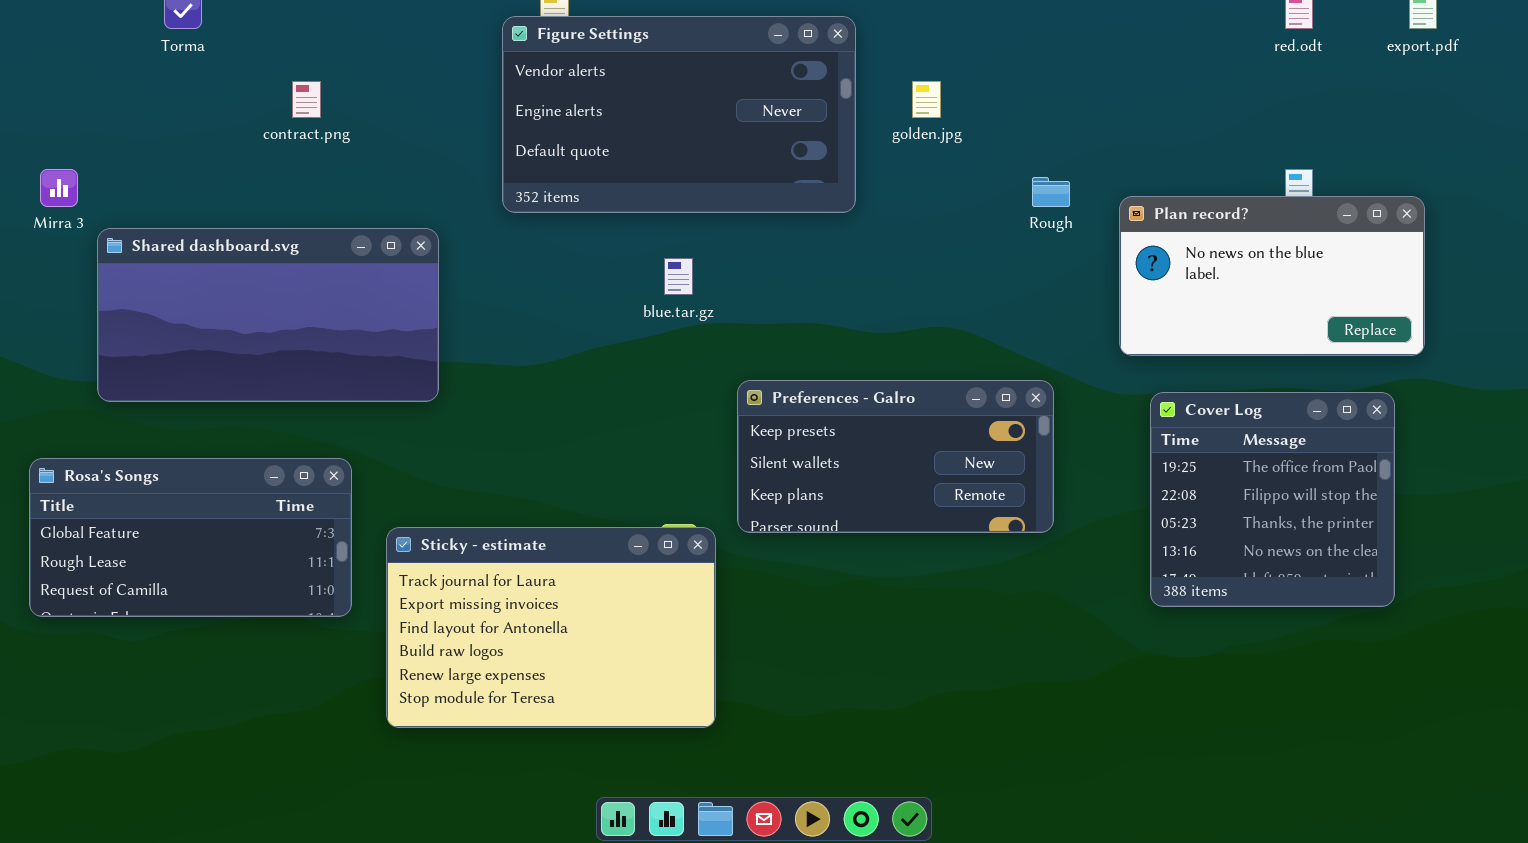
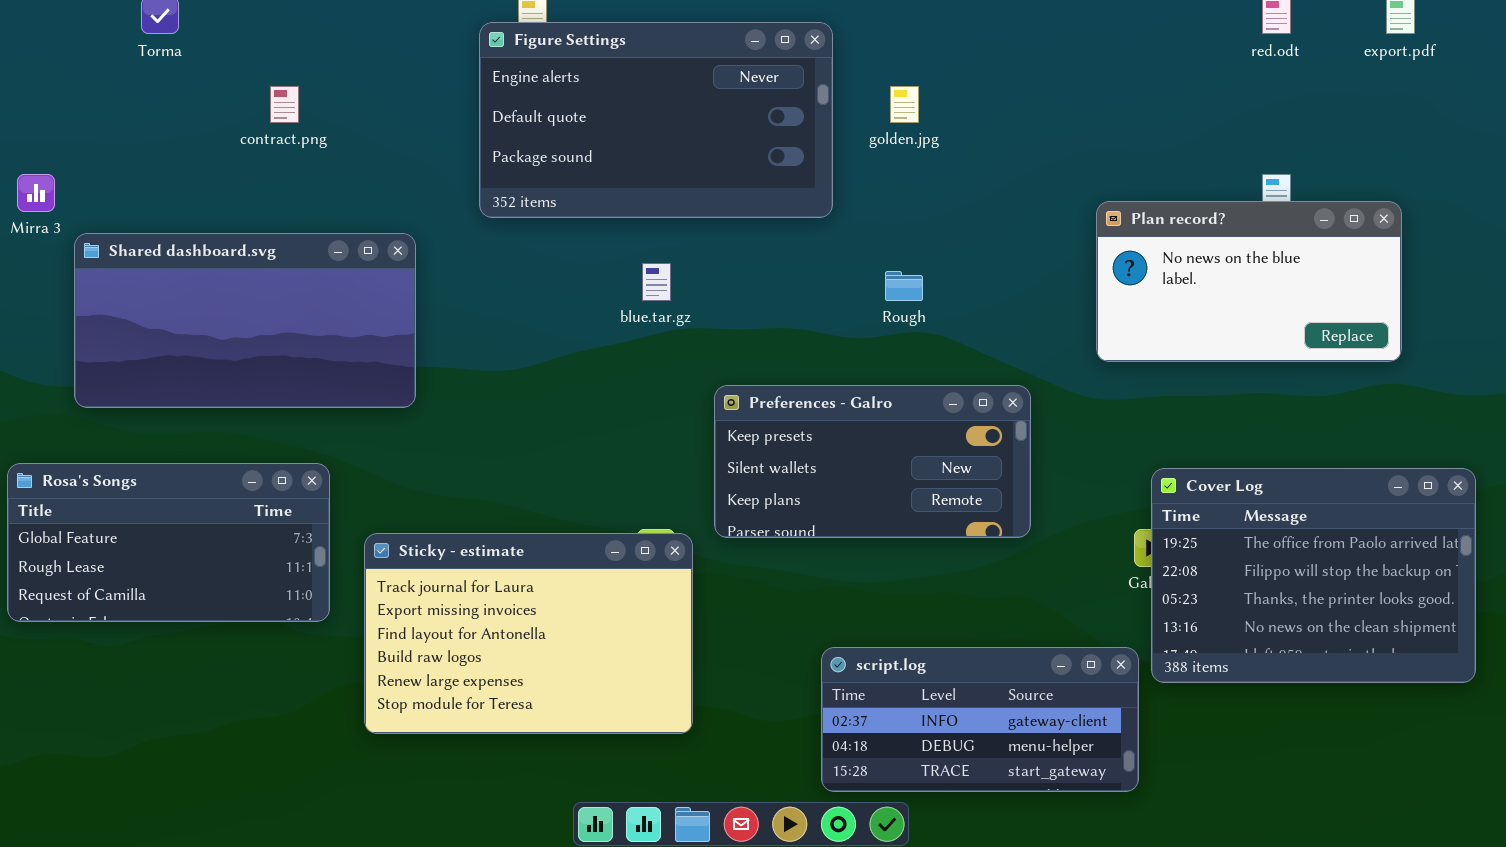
Figure Settings: [502,16,856,213] -> [479,22,833,218], scrolled down 1 row
Rough: [1032,177,1070,207] -> [885,271,923,301], moved
Cover Log: [1150,392,1395,607] -> [1151,468,1476,683], moved, resized
script.log: none -> [821,647,1139,792], opened

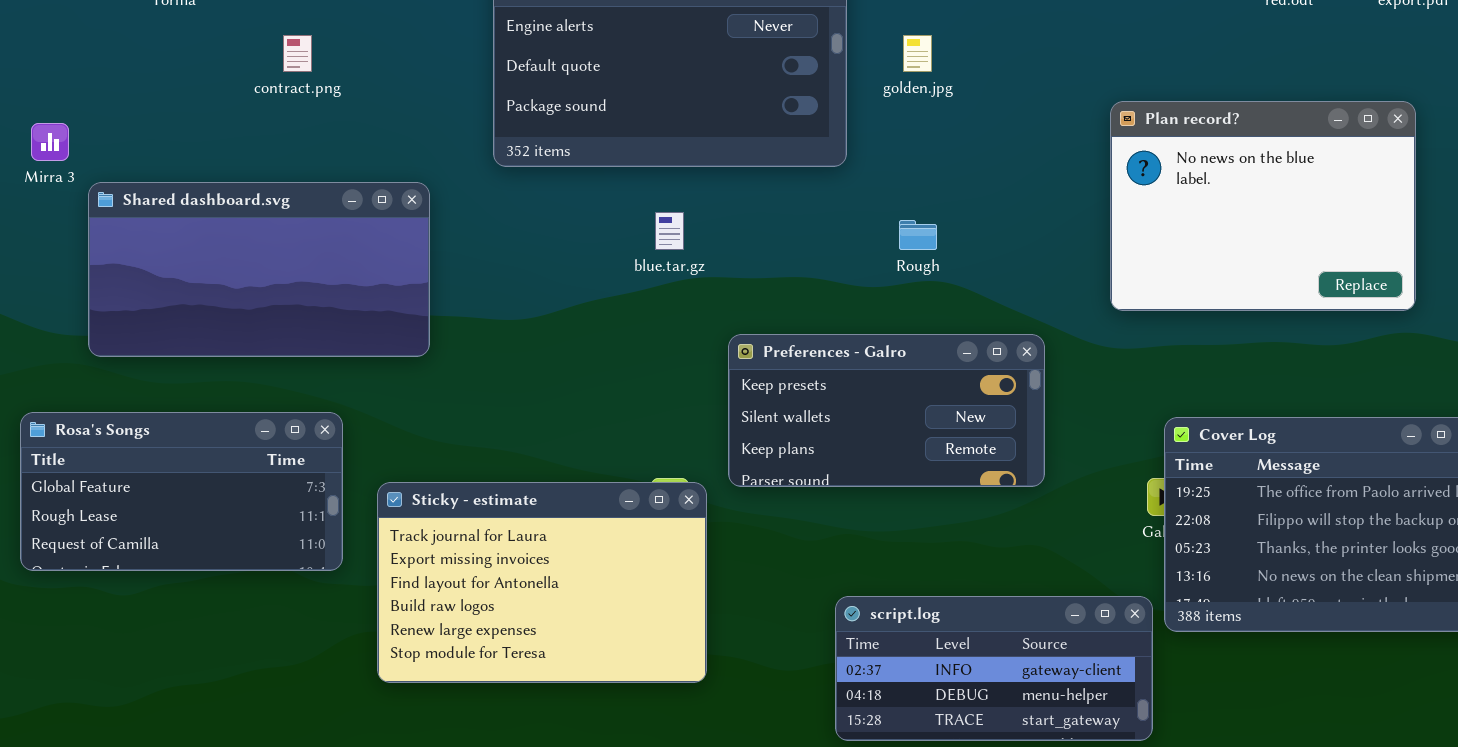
Plan record?: [1096,201,1402,362] -> [1110,101,1416,311], resized

